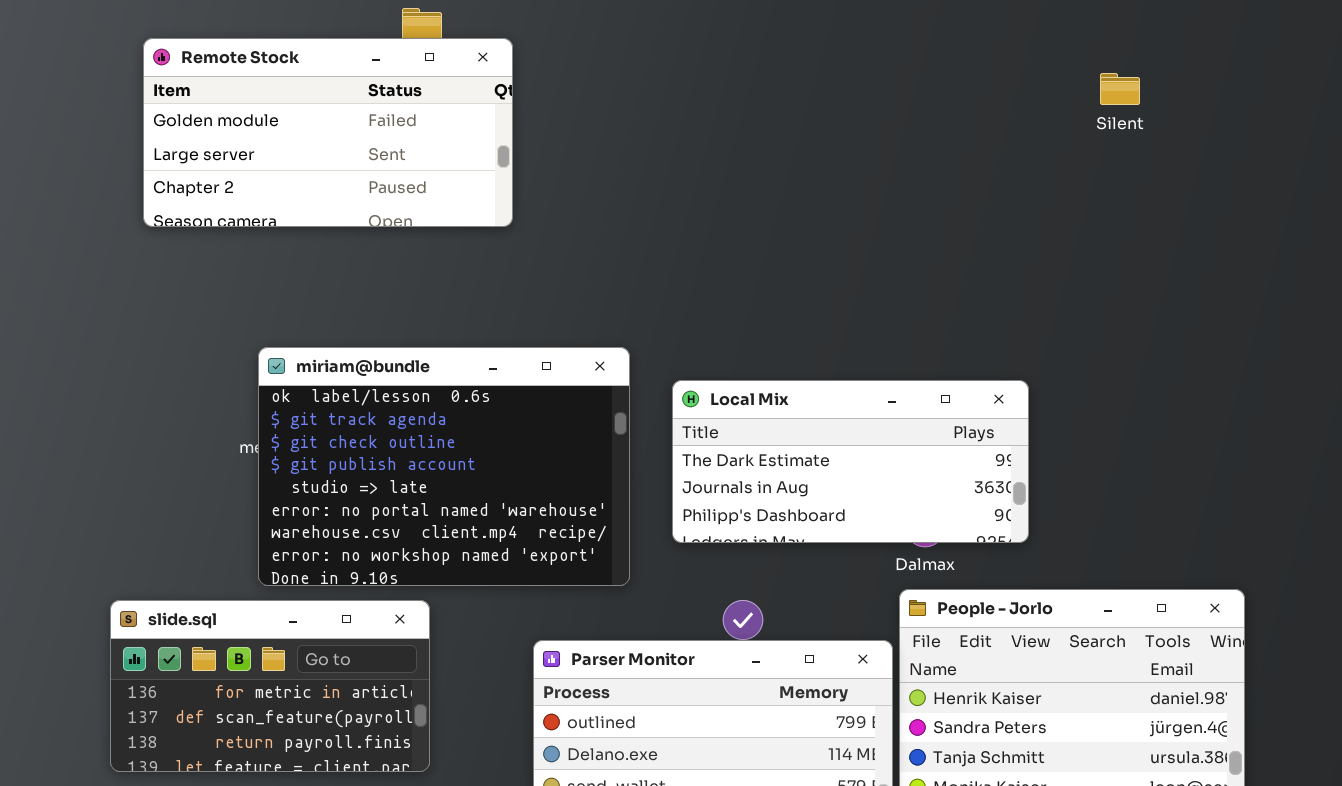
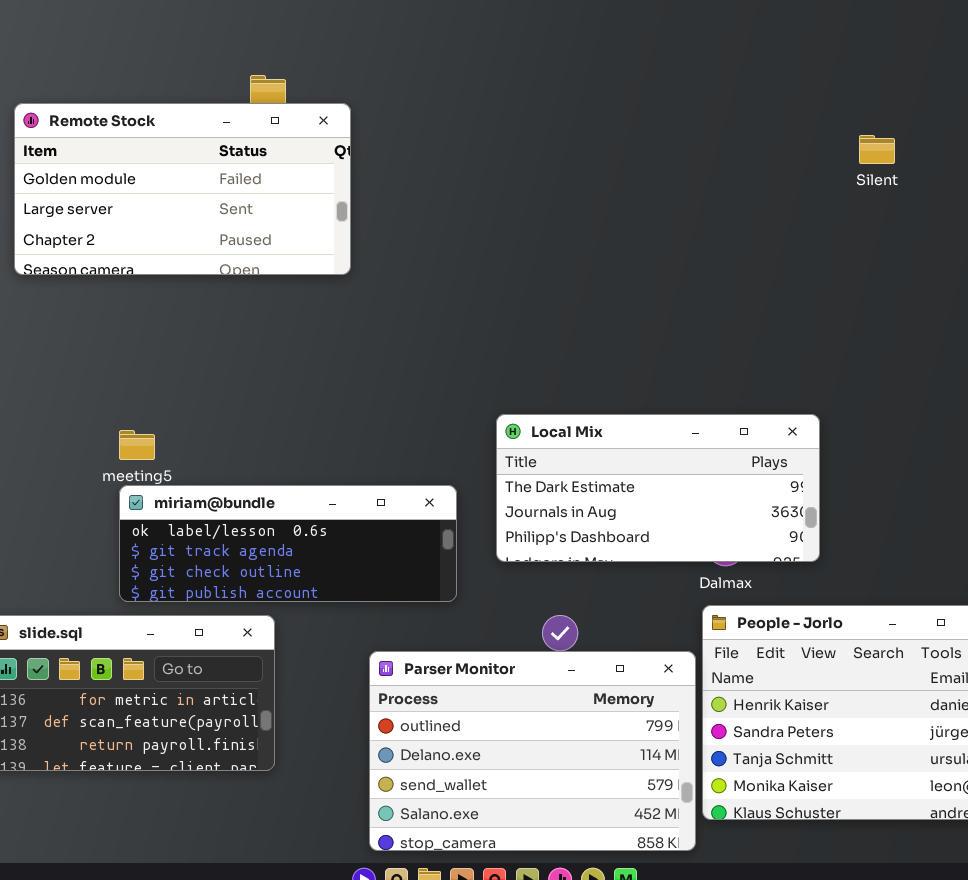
Silent: [1100,73,1140,105] -> [859,135,895,164], moved
miriam@bundle: [258,347,630,586] -> [119,485,457,602], resized

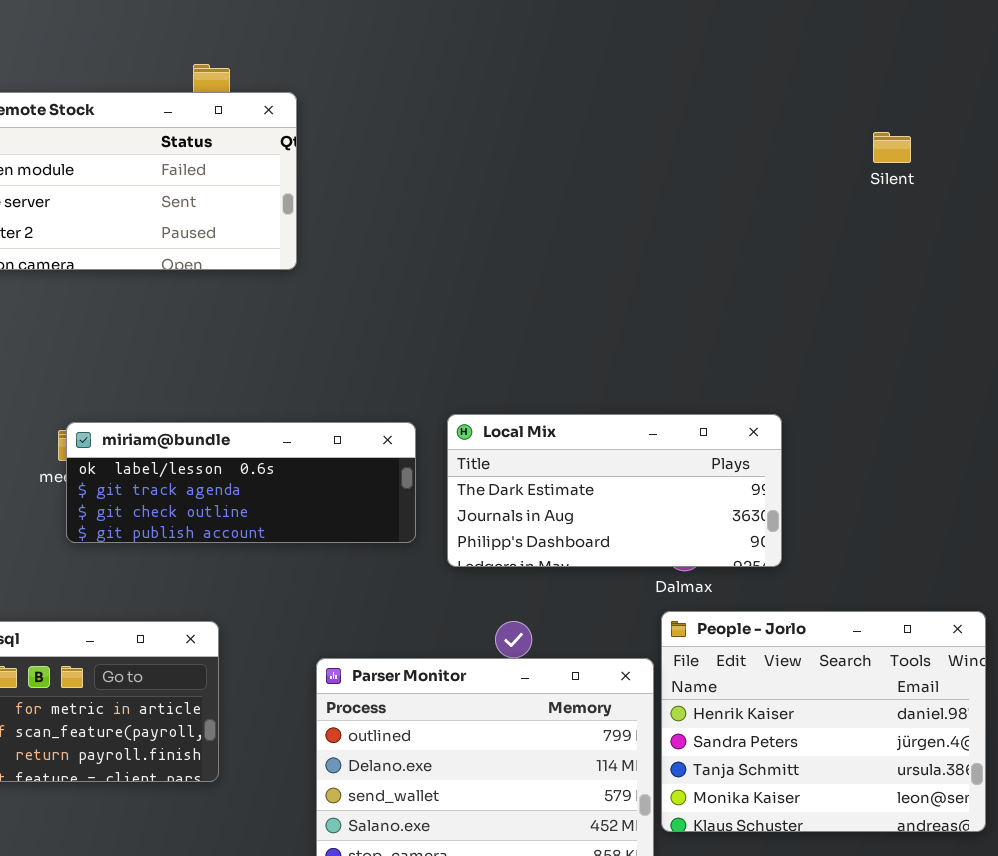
Silent: [859,135,895,164] -> [873,132,911,163], moved
miriam@bundle: [119,485,457,602] -> [66,422,416,543], moved

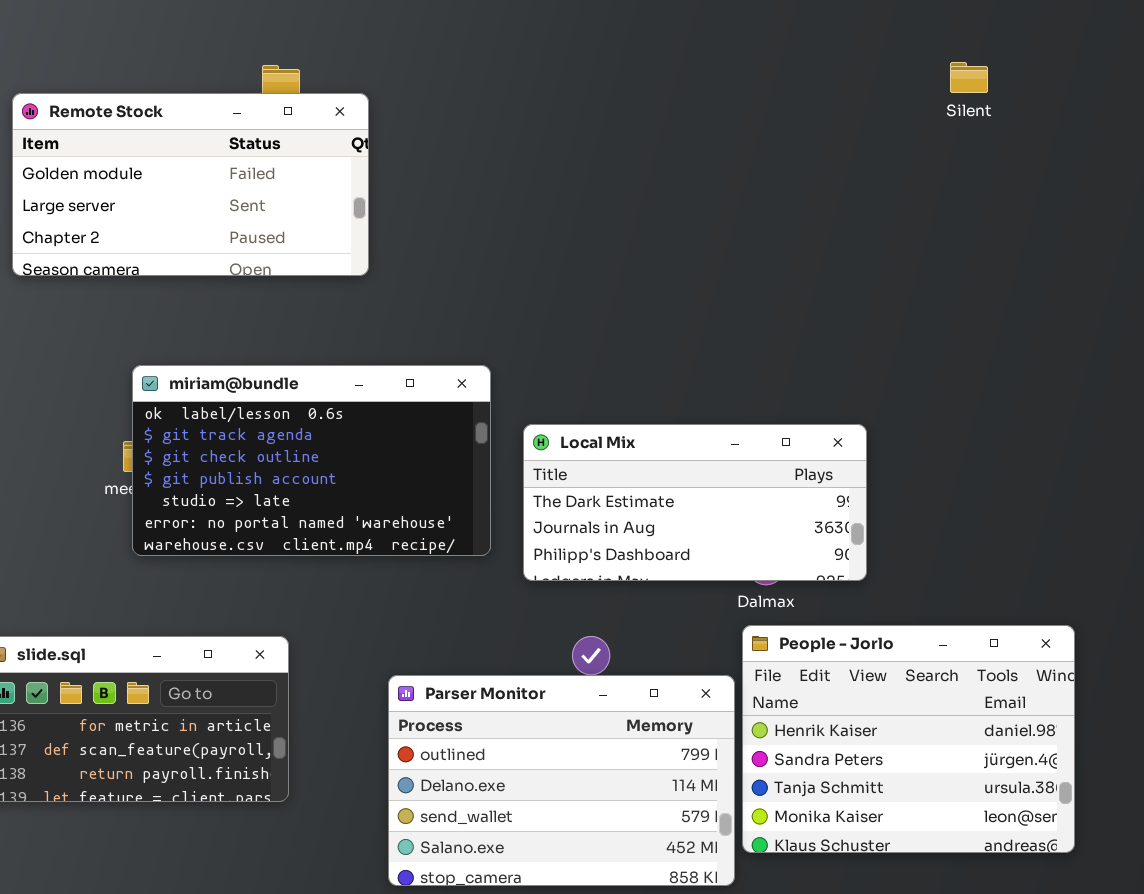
Silent: [873,132,911,163] -> [950,62,988,93], moved
miriam@bundle: [66,422,416,543] -> [132,365,491,556], resized

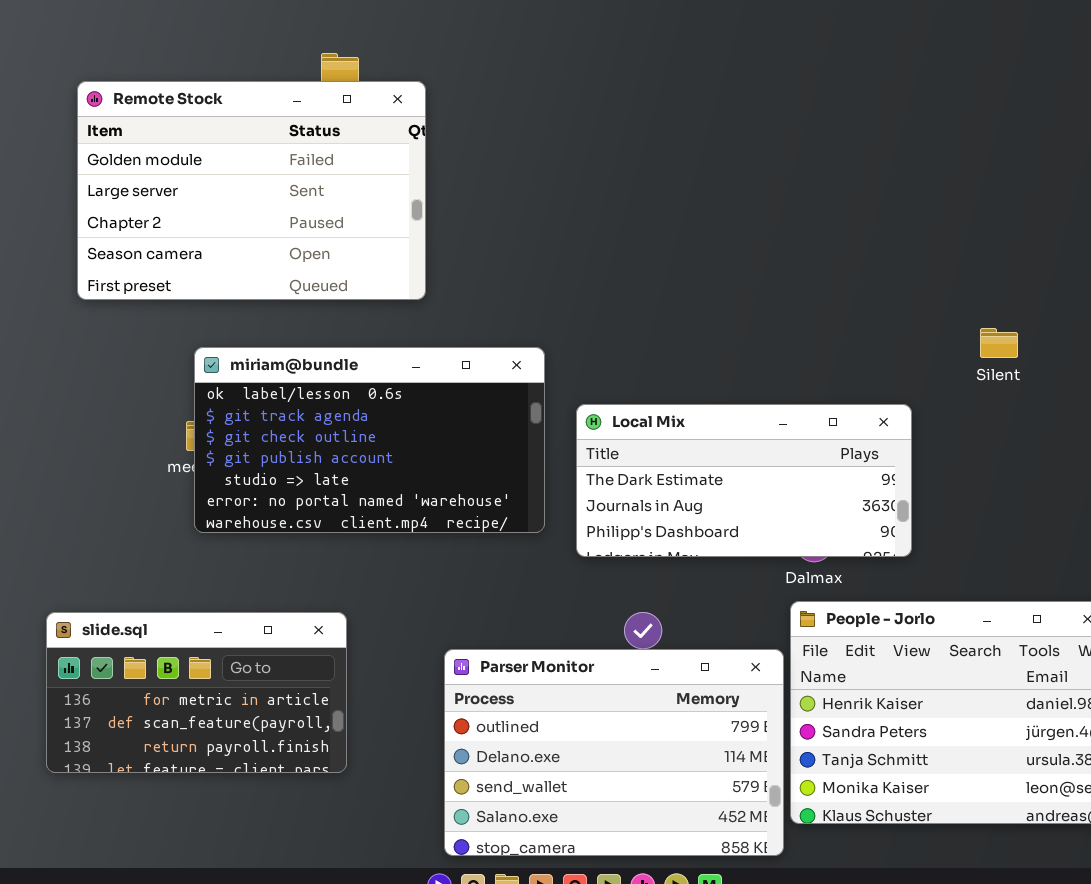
Silent: [950,62,988,93] -> [980,328,1018,358], moved
Remote Stock: [12,93,369,276] -> [77,81,426,300], resized

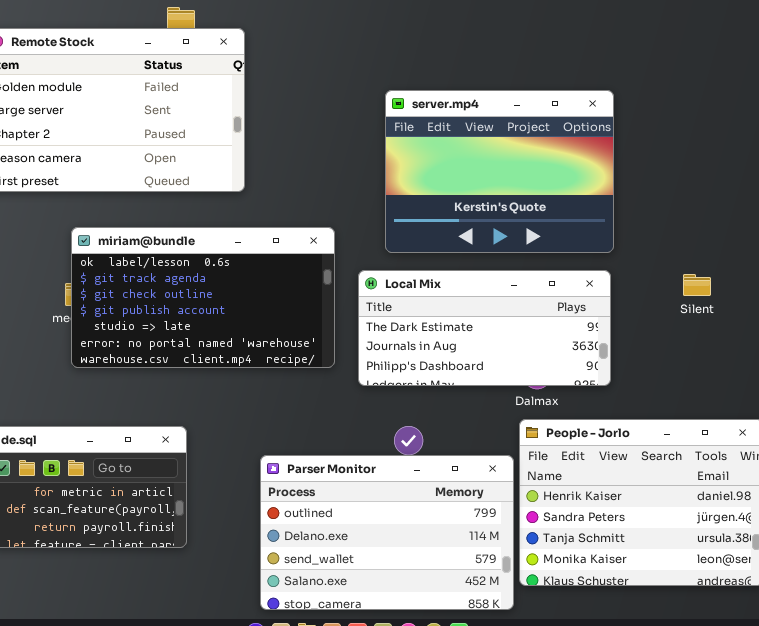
server.mp4: none -> [385,90,614,253], opened
Silent: [980,328,1018,358] -> [683,274,711,296], moved

